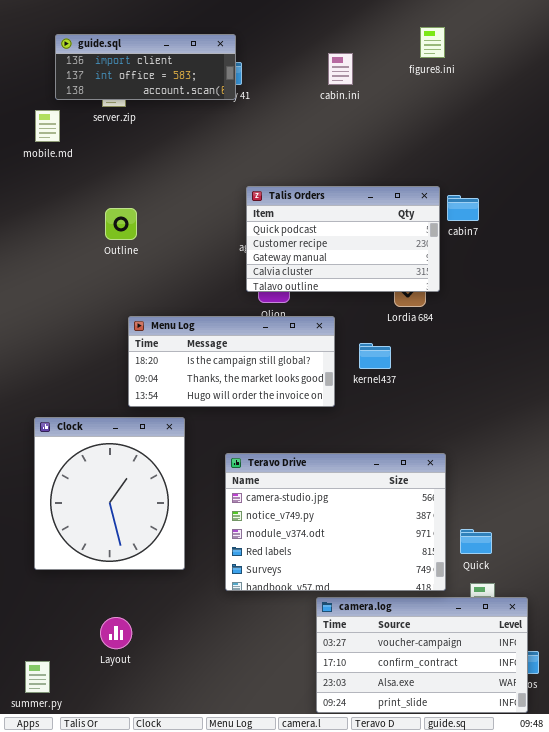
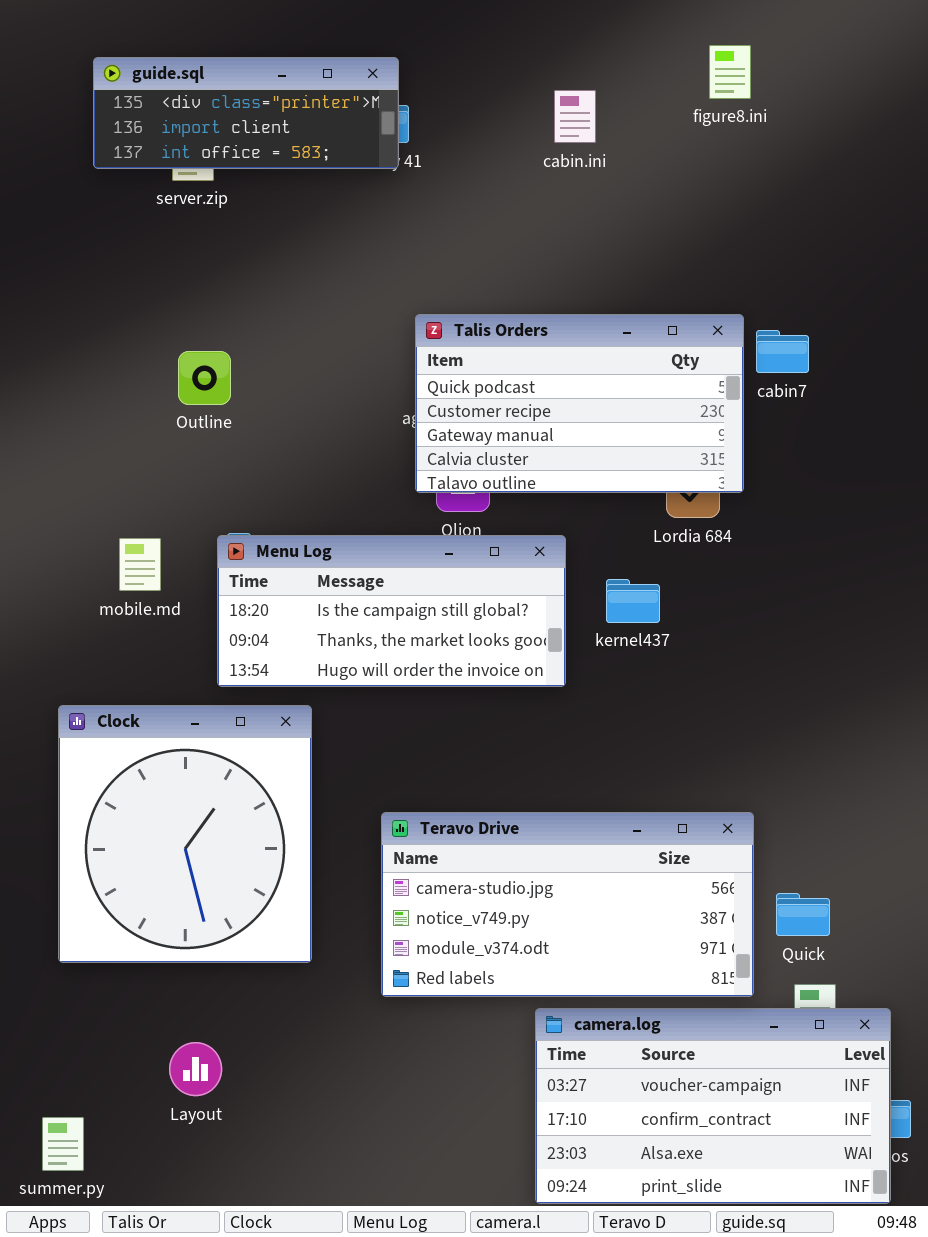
guide.sql: [55,34,236,100] -> [93,57,399,169], scrolled up 1 row
mobile.md: [35,110,60,142] -> [119,538,161,591], moved
Teravo Drive: [225,453,446,591] -> [381,812,754,997], resized

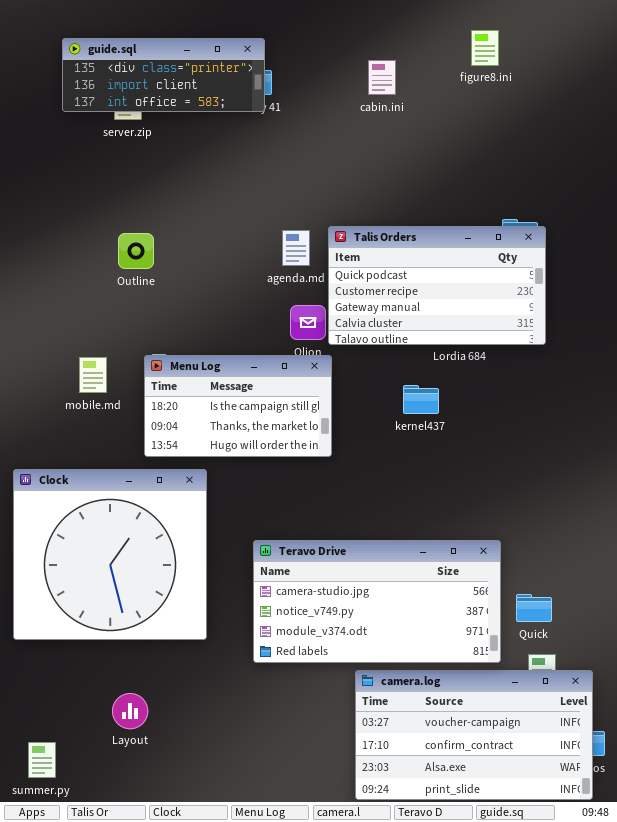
Talis Orders: [415,314,744,493] -> [328,226,546,345], moved
Menu Log: [217,535,566,687] -> [144,355,332,457], resized
Clock: [58,705,312,963] -> [13,469,207,640], resized

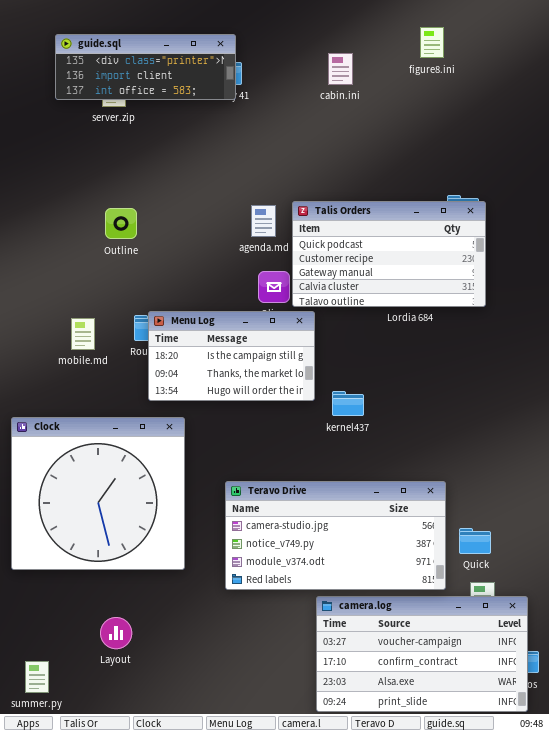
Menu Log: [144,355,332,457] -> [148,311,315,401], moved
kernel437: [403,385,439,414] -> [332,391,364,416], moved

